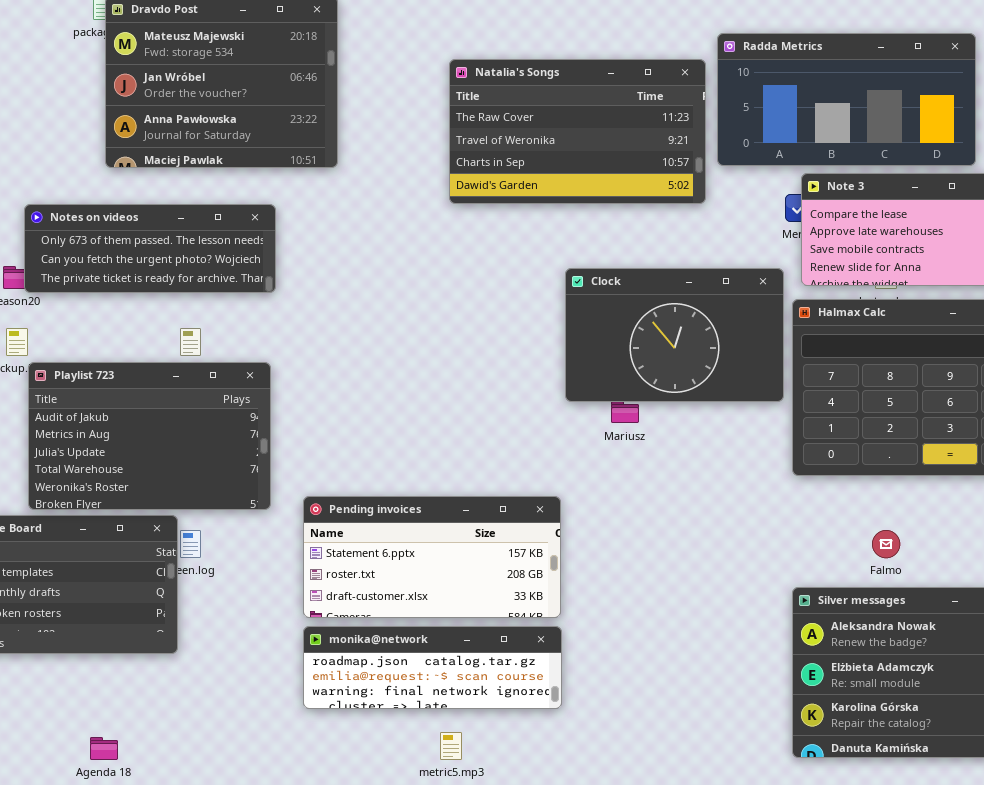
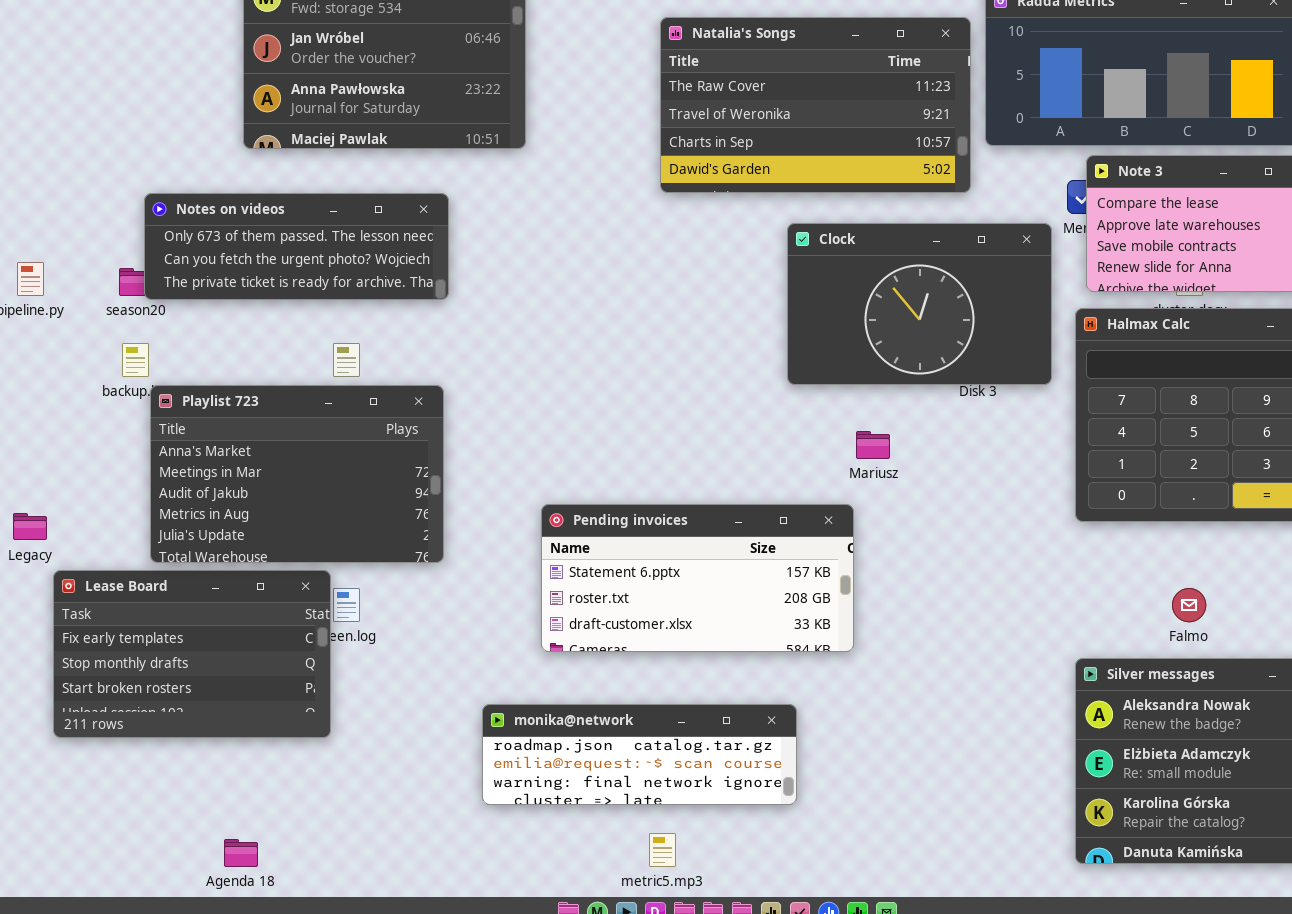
Clock: [565,268,784,402] -> [787,223,1052,385], moved
Playlist 723: [28,362,271,510] -> [150,385,444,563], scrolled up 2 rows
Pending invoices: [303,496,561,618] -> [541,504,854,652], moved

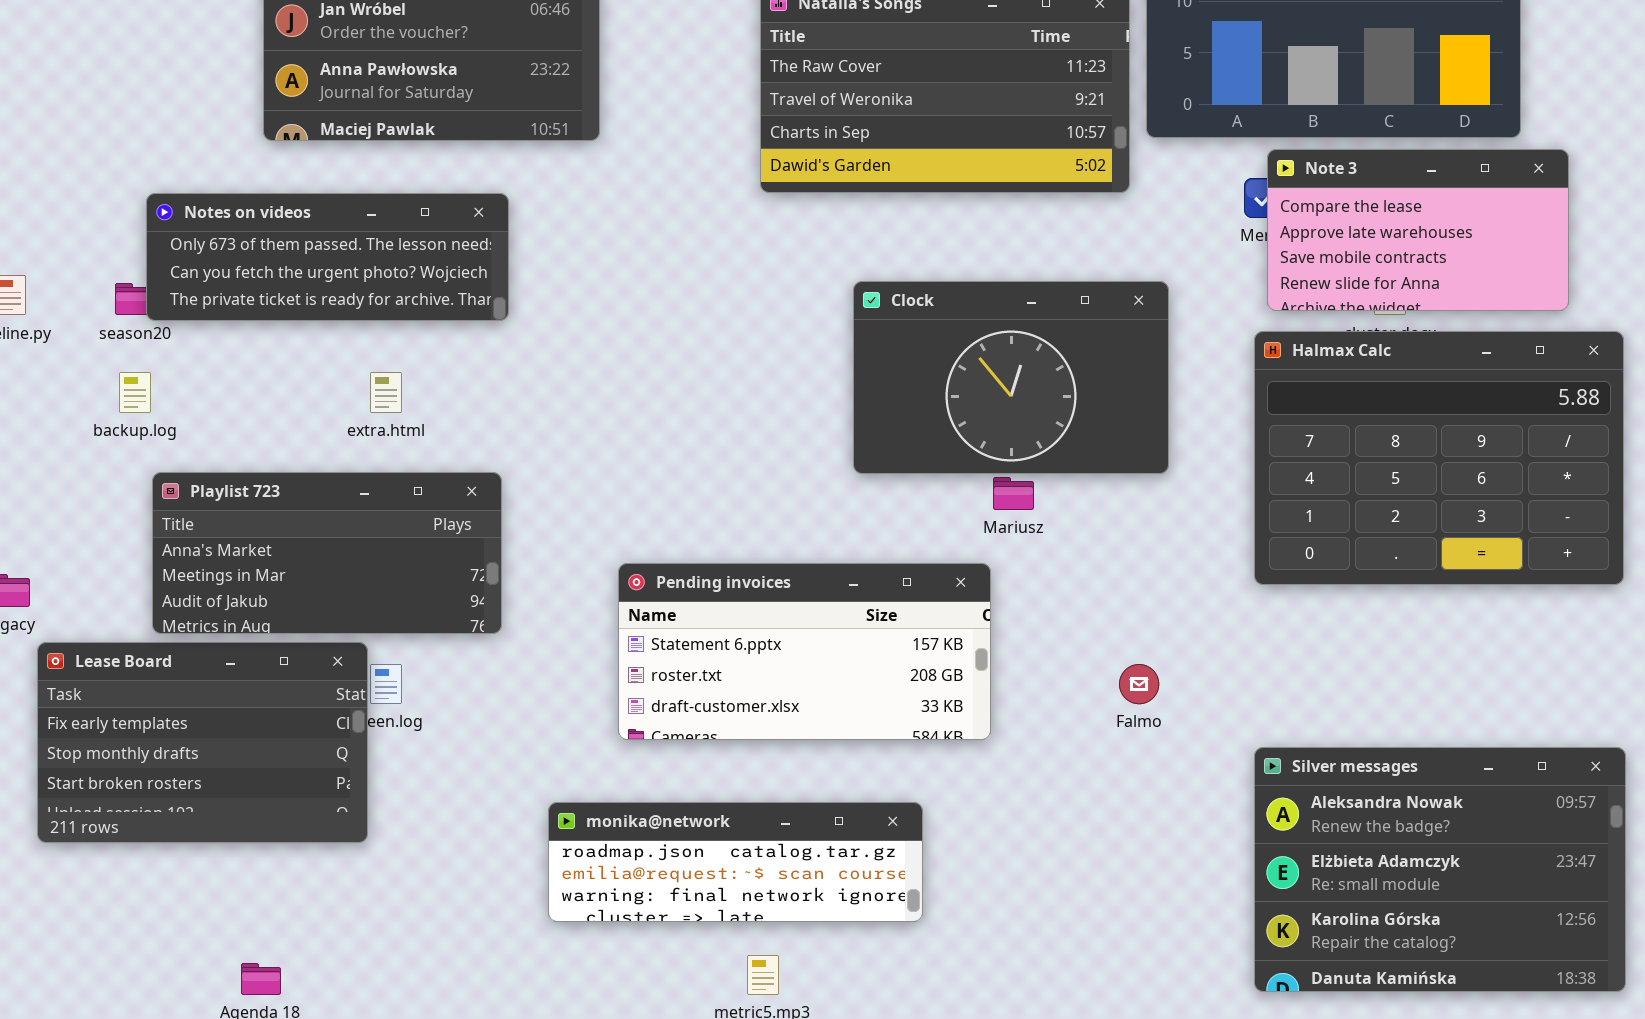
Clock: [787,223,1052,385] -> [853,281,1169,474], moved
Playlist 723: [150,385,444,563] -> [152,472,502,634], resized
Falmo: [1172,588,1206,622] -> [1119,664,1159,704], moved

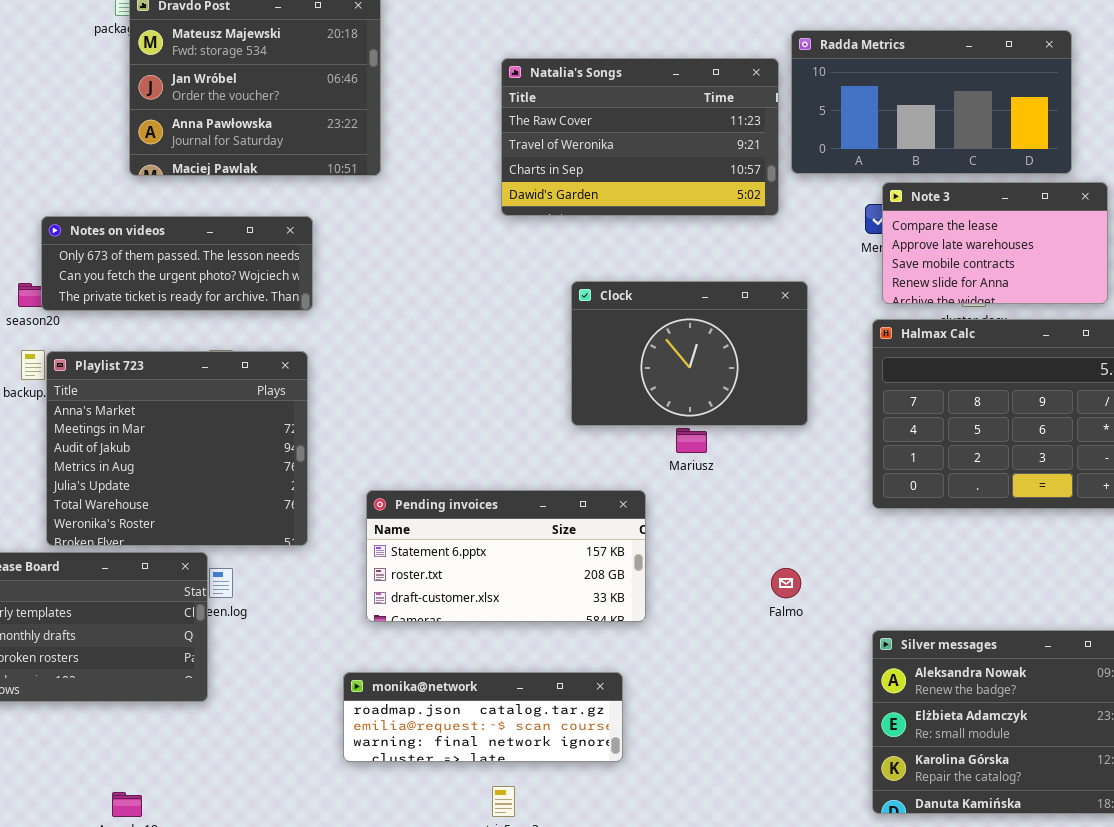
Playlist 723: [152,472,502,634] -> [46,351,308,546], resized
Pending invoices: [618,563,991,740] -> [366,490,646,622], moved

